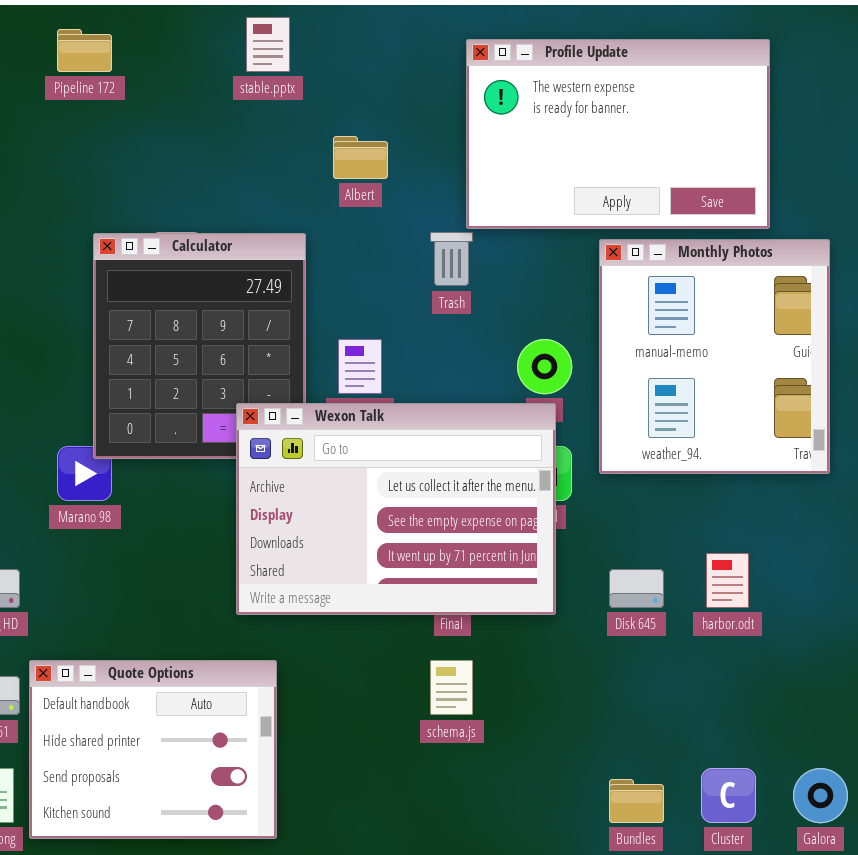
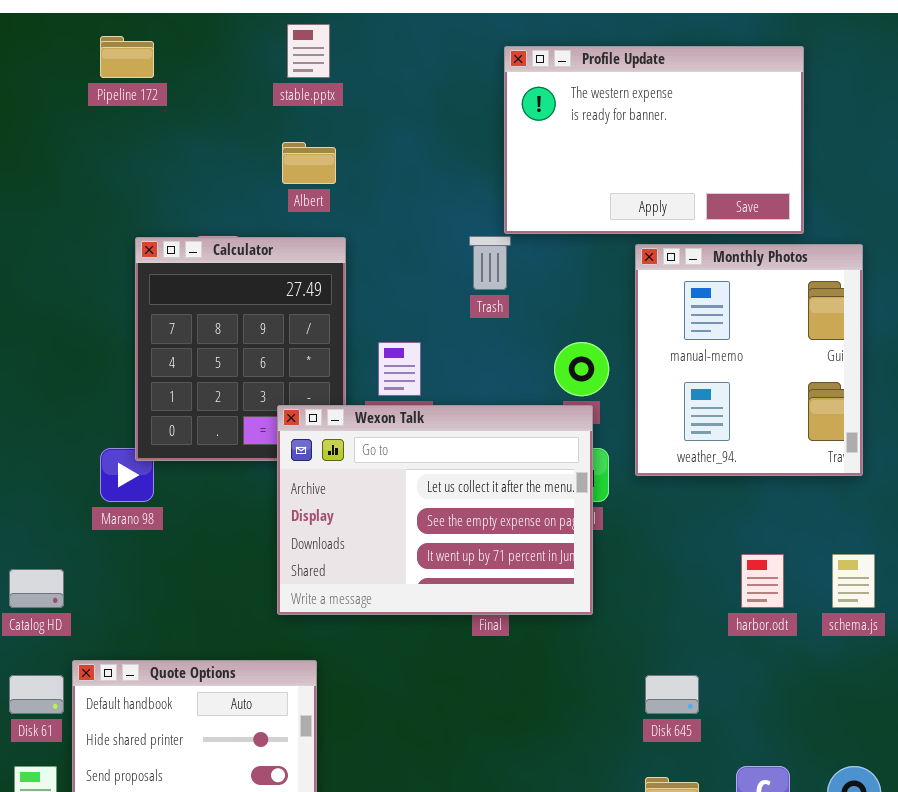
Albert: [333,136,388,179] -> [282,142,336,184], moved
Disk 645: [609,569,664,608] -> [645,675,699,714], moved
schema.js: [430,660,473,715] -> [832,554,875,608], moved

